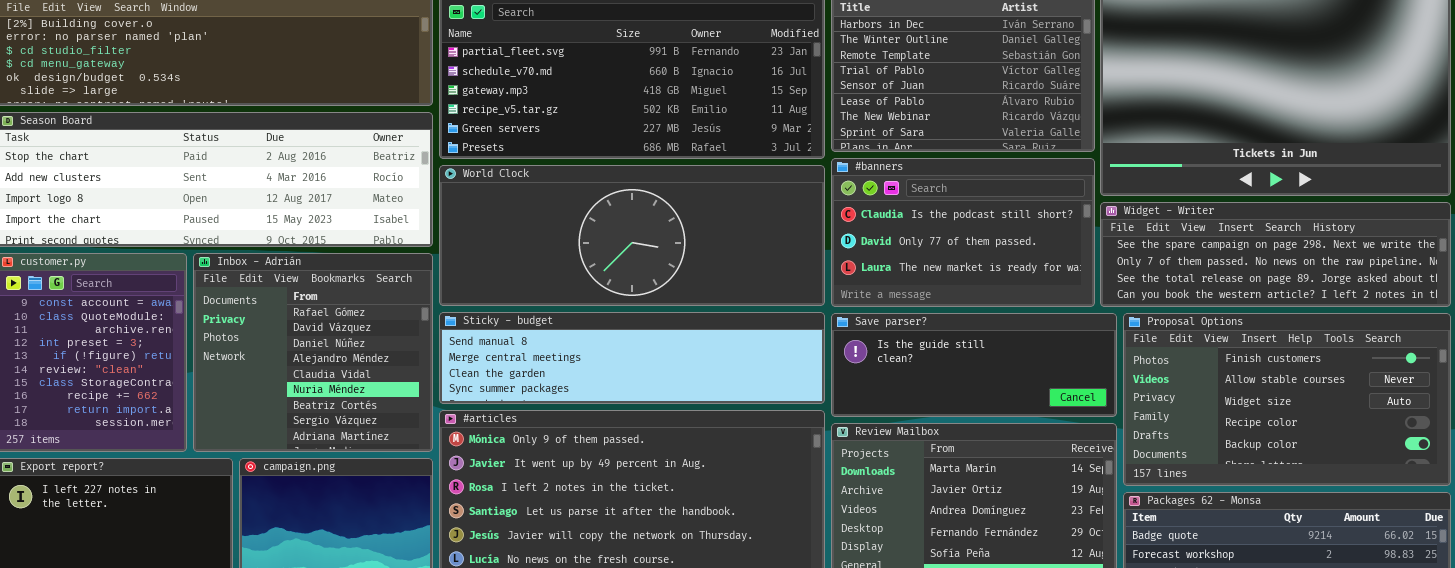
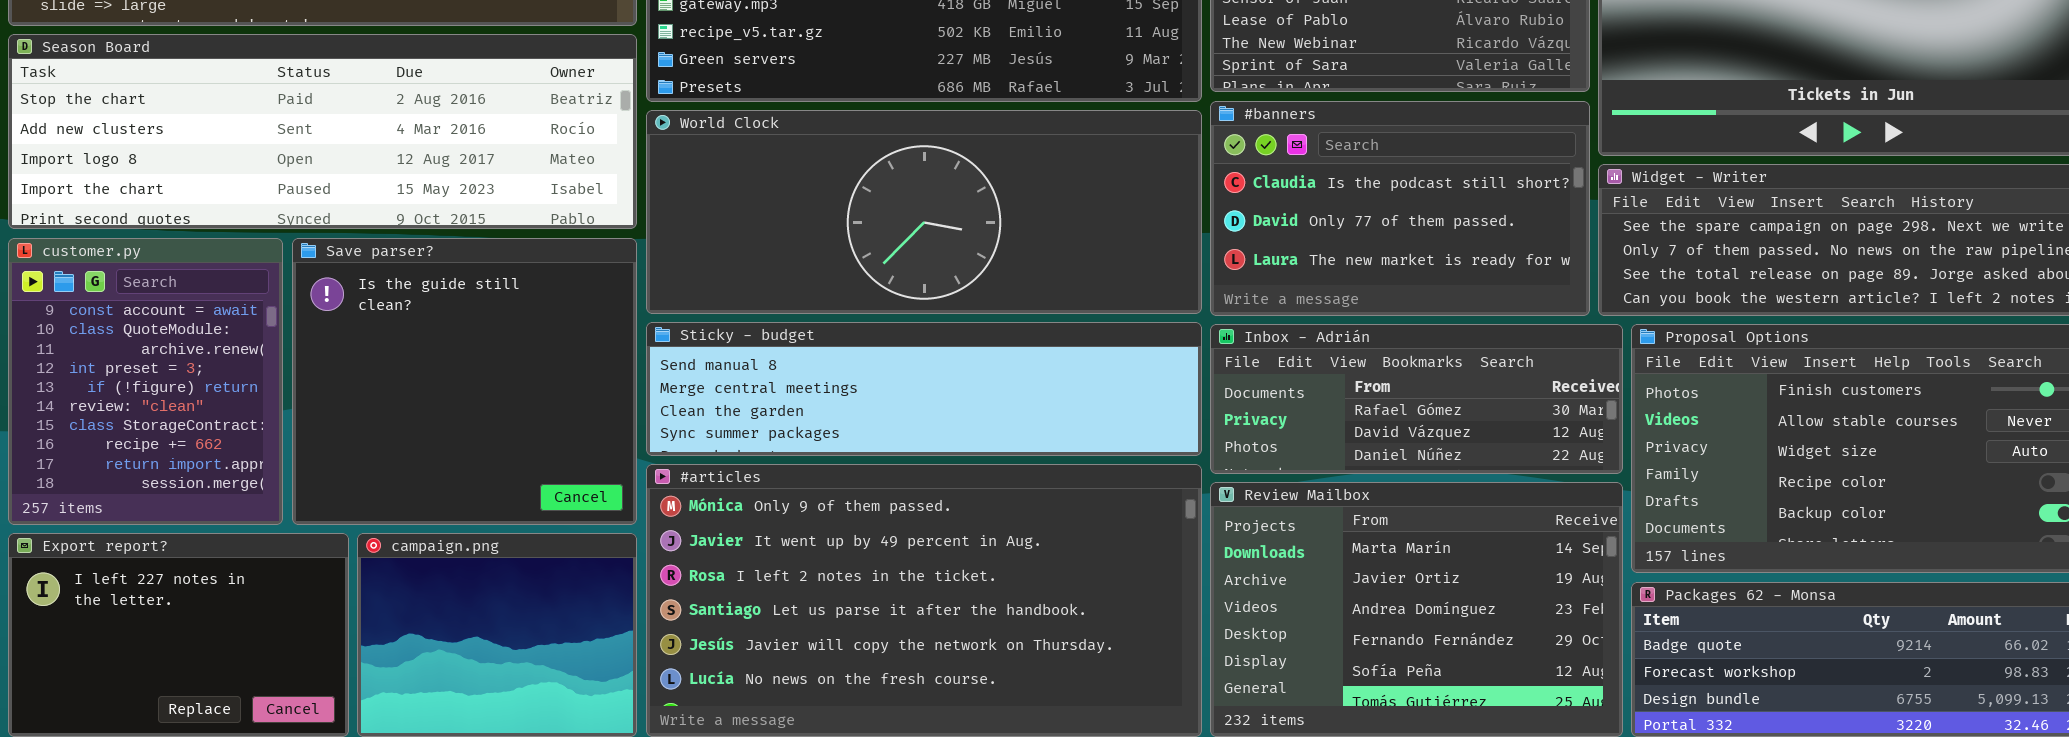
Inbox - Adrián: [193,253,433,452] -> [1210,324,1623,474], moved, resized
Save parser?: [831,313,1117,417] -> [292,238,637,525], moved, resized

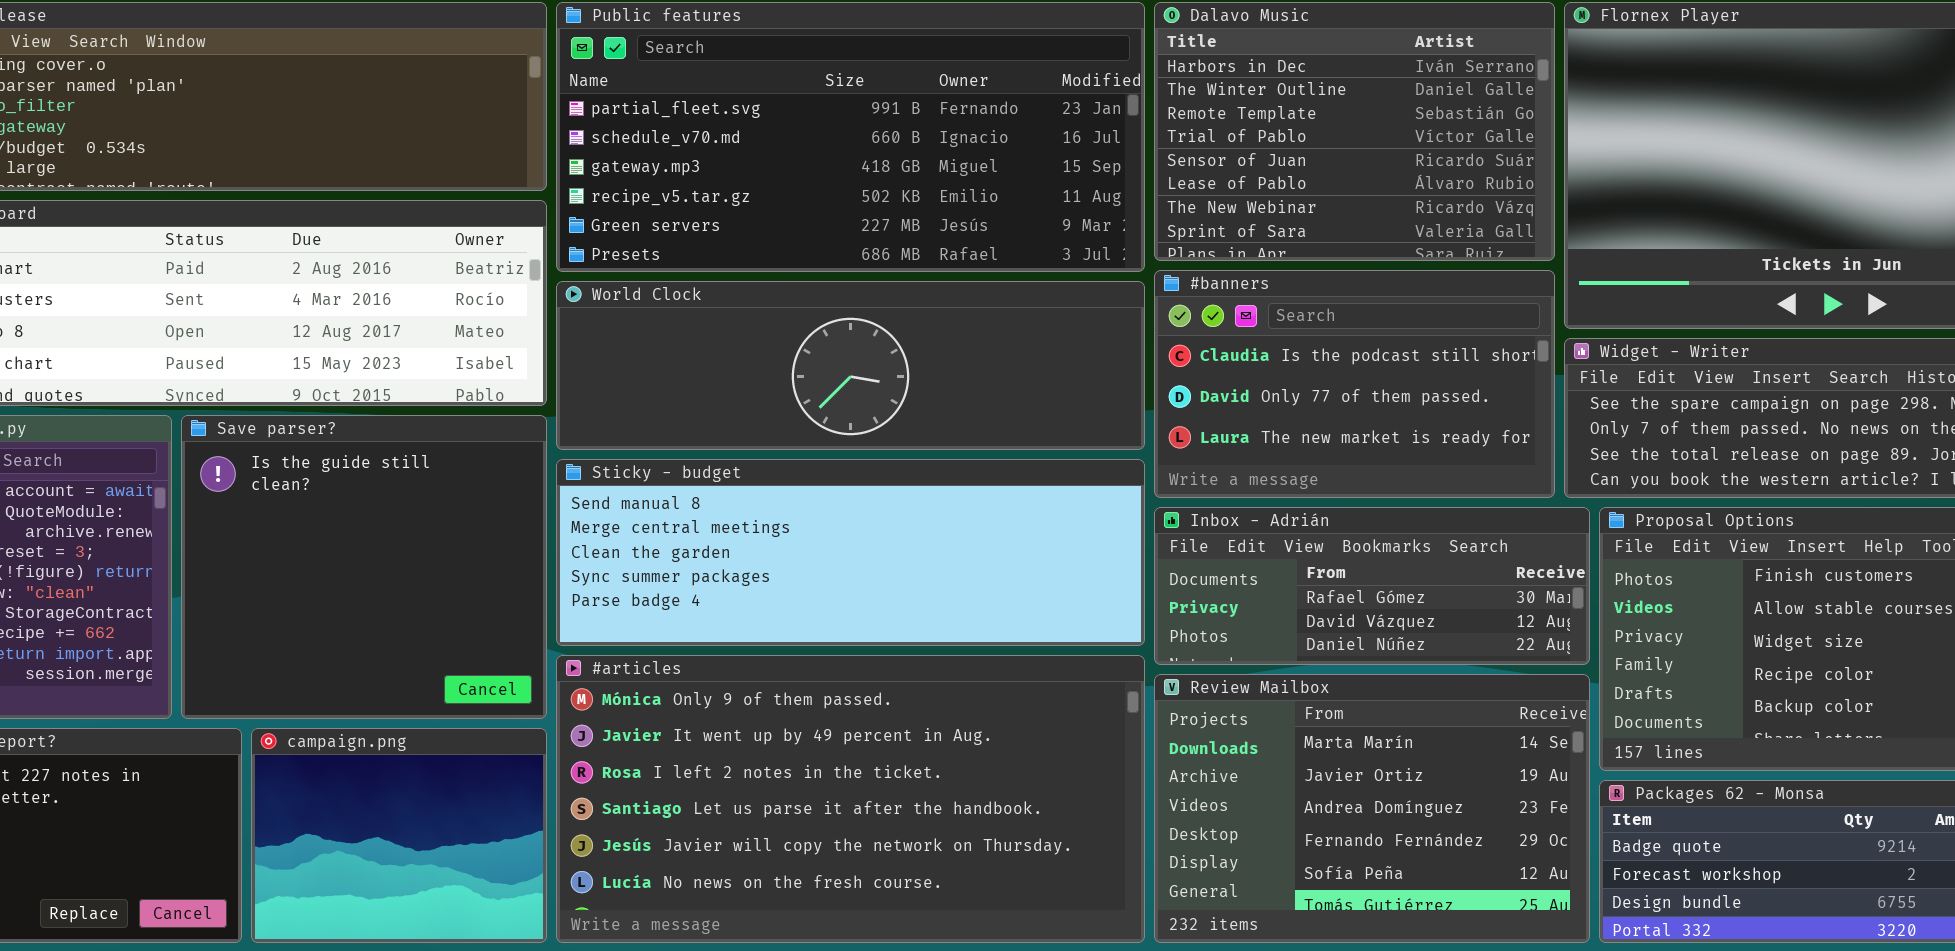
World Clock: [646,110,1202,314] -> [556,281,1145,450], resized
Sticky - budget: [646,322,1202,456] -> [556,459,1145,646], resized

